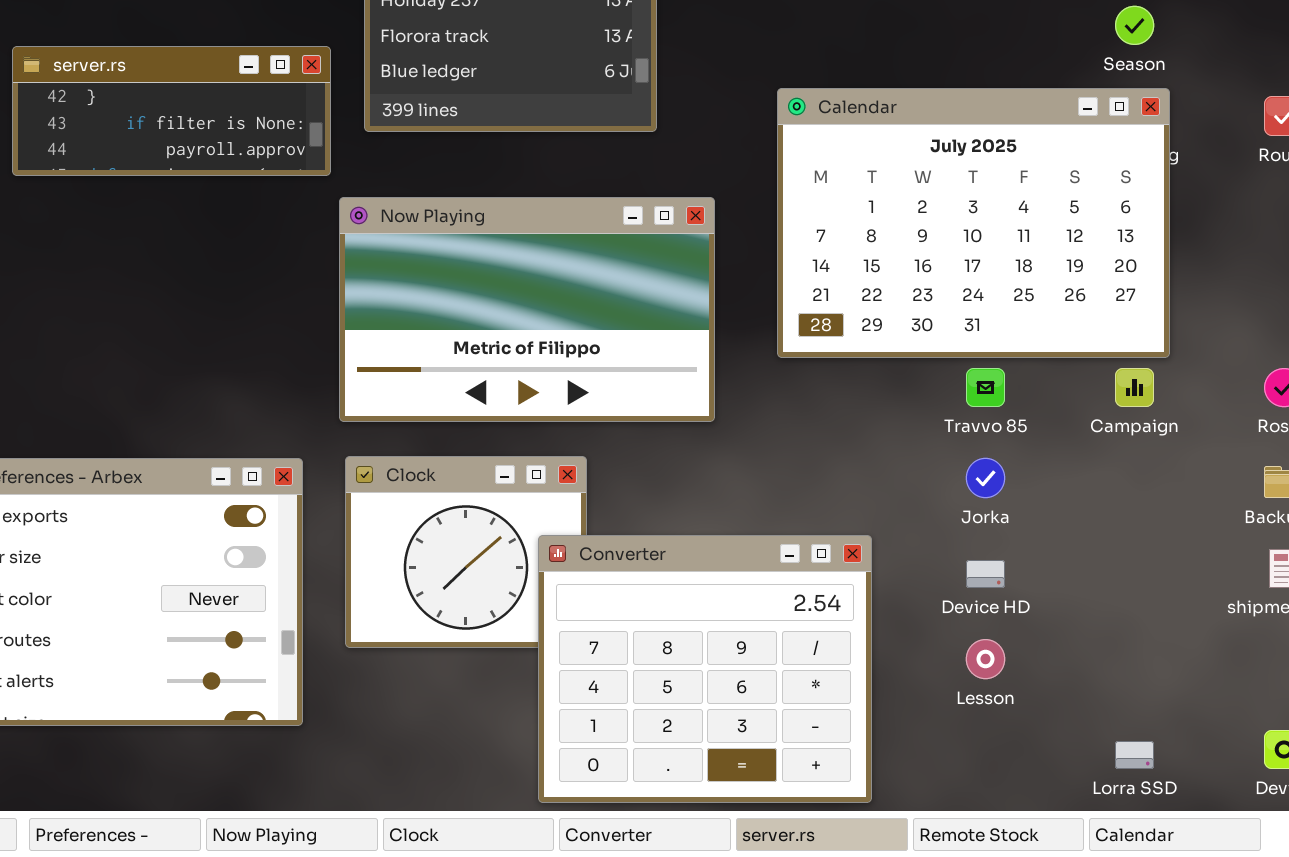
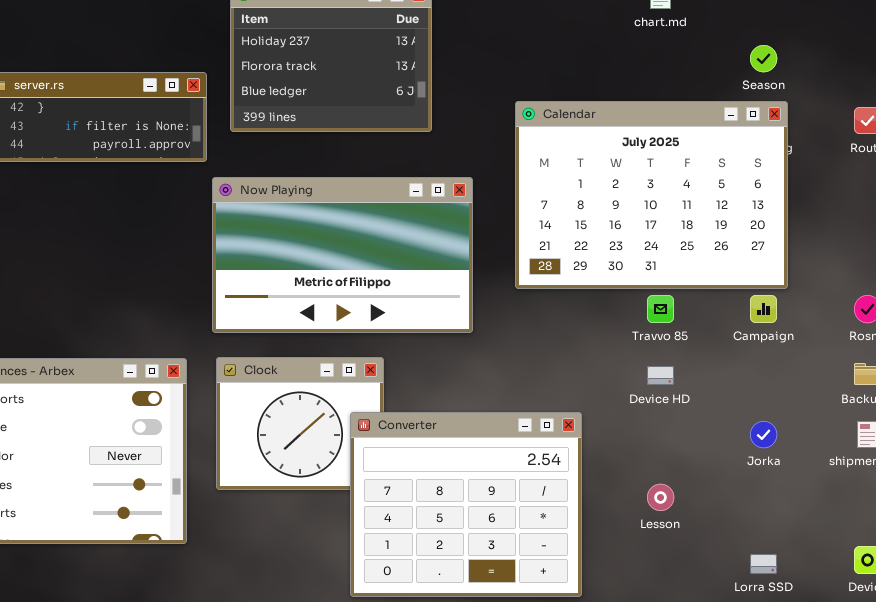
Jorka: [966,458,1005,498] -> [750,421,777,448], moved
Device HD: [966,560,1005,588] -> [647,366,674,385], moved

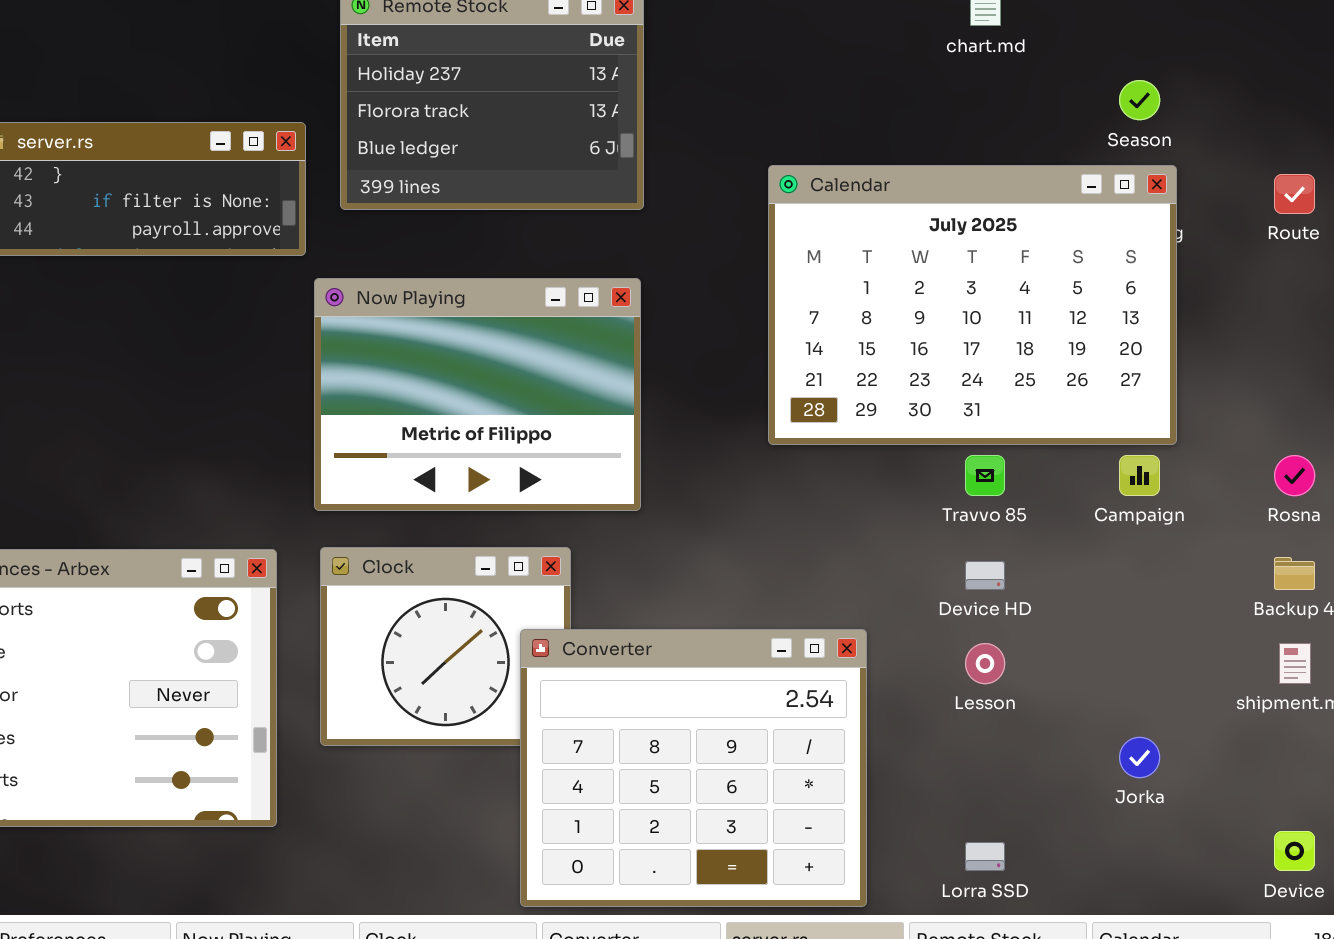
Now Playing: [212,177,473,333] -> [314,278,641,511], resized
Jorka: [750,421,777,448] -> [1119,737,1160,778], moved
Lesson: [647,484,674,511] -> [965,643,1005,684], moved
Lorra SSD: [750,554,777,574] -> [965,842,1005,871], moved

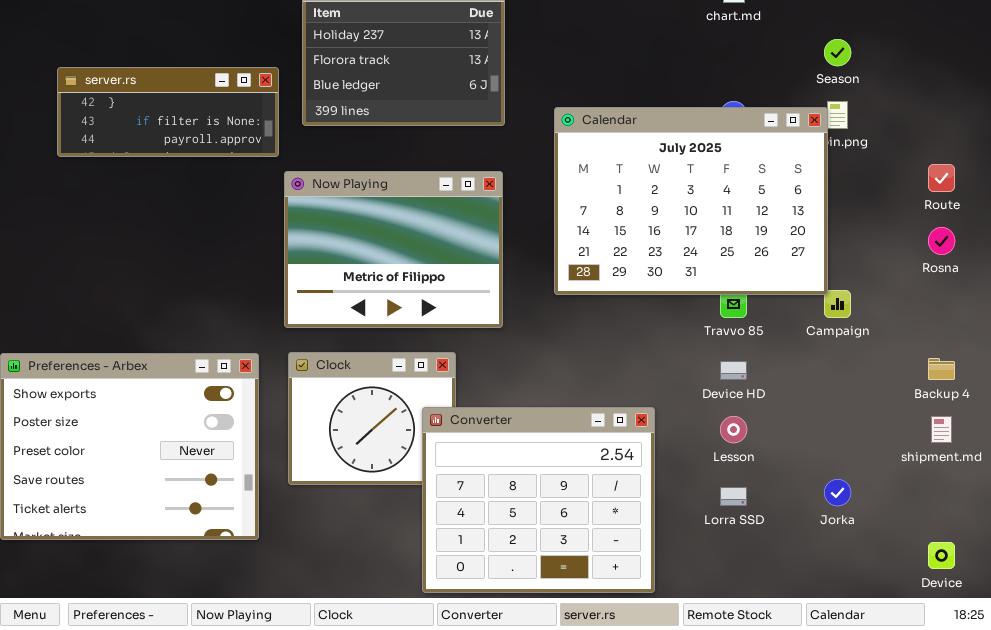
Calendar: [768,165,1177,445] -> [554,107,828,295], moved
Route: [1274,174,1315,214] -> [928,164,955,192], moved
Rosna: [1274,455,1315,496] -> [928,227,955,255], moved
Lorra SSD: [965,842,1005,871] -> [720,487,747,506], moved

